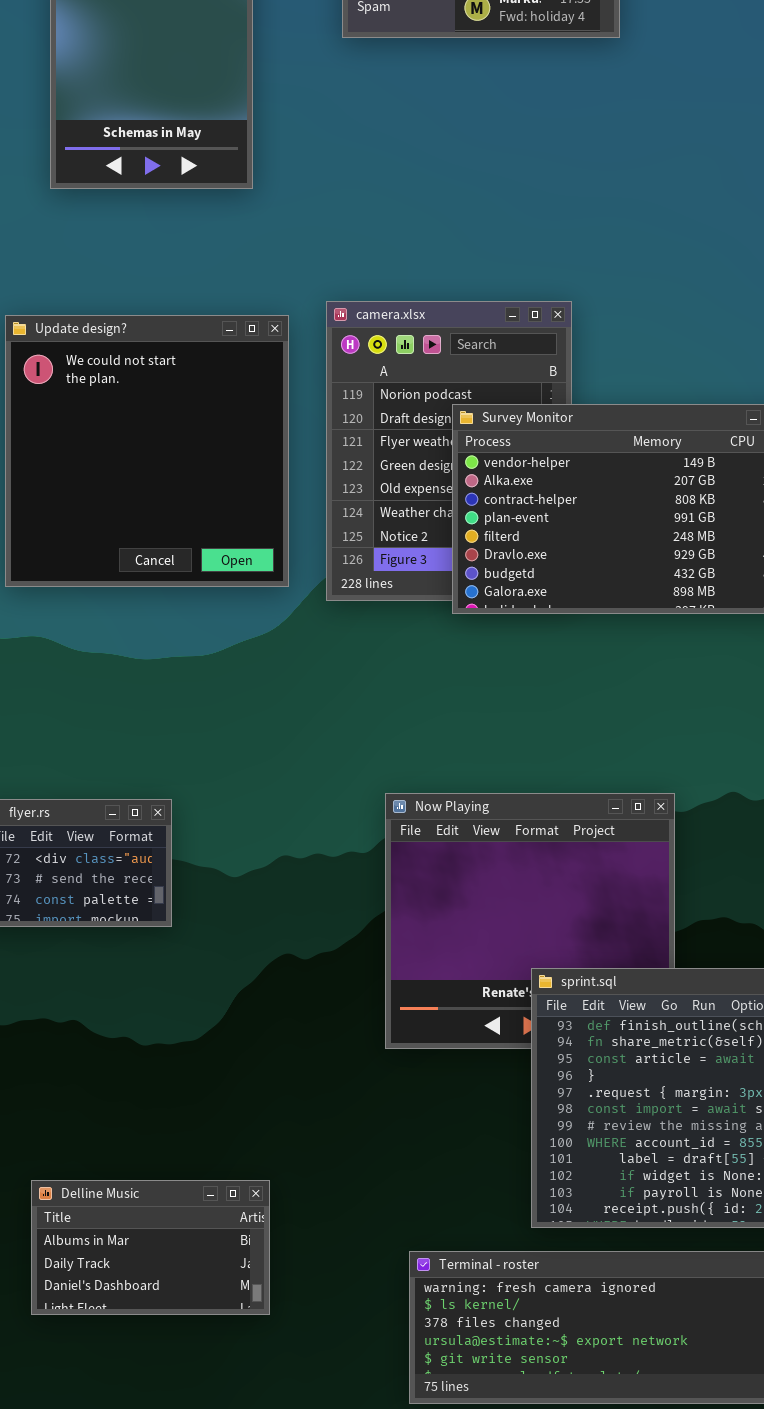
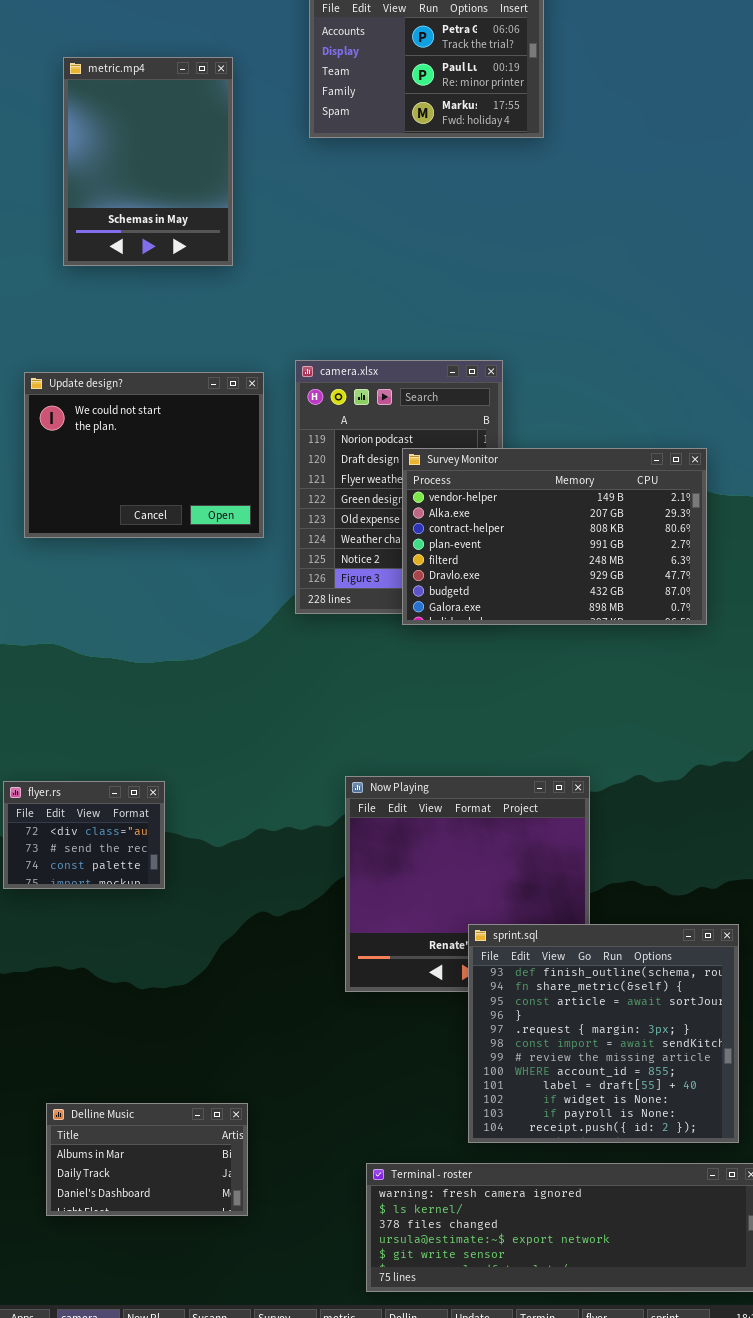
Update design?: [5,315,289,587] -> [24,372,264,538], resized

